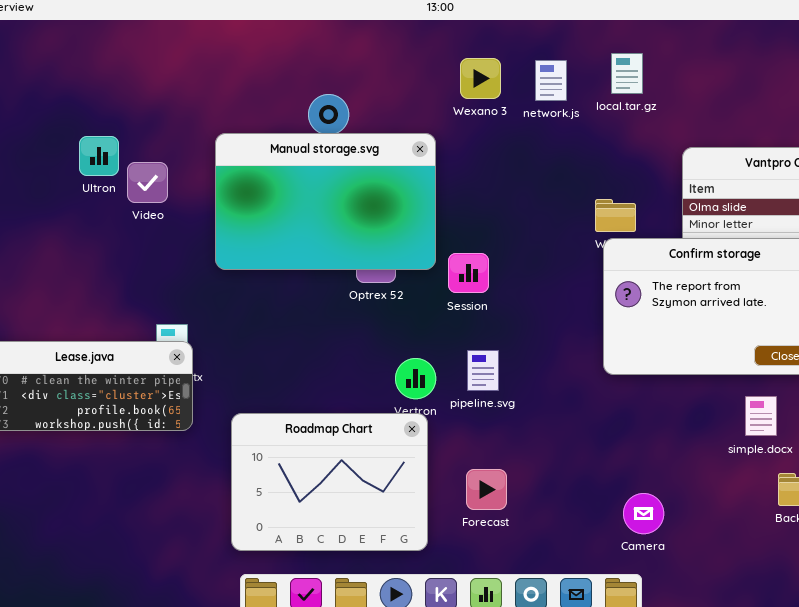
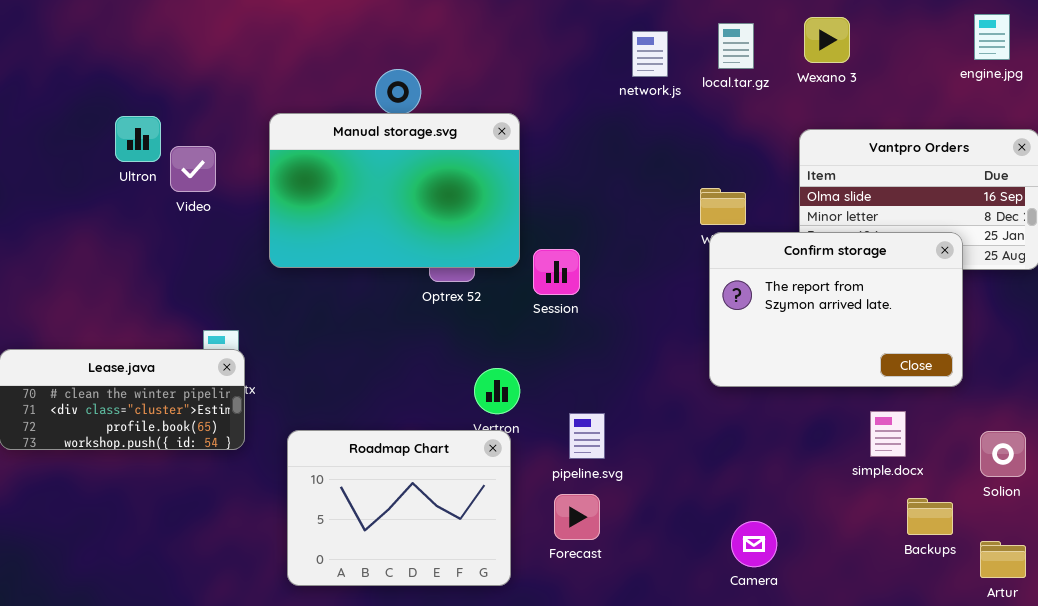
Wexano 3: [460,58,501,99] -> [804,17,850,63], moved
pipeline.svg: [467,350,499,391] -> [569,413,605,459], moved

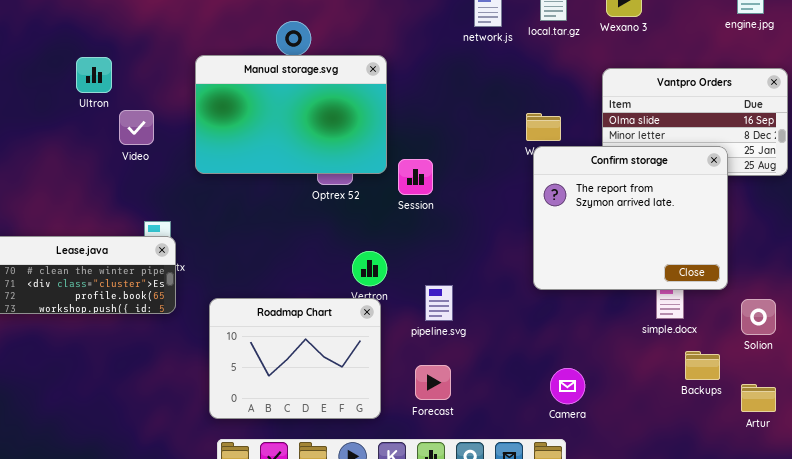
Video: [170,146,216,192] -> [119,110,154,145], moved
Confirm storage: [709,232,963,387] -> [533,146,728,290], resized
Forecast: [554,494,600,540] -> [415,365,451,400], moved

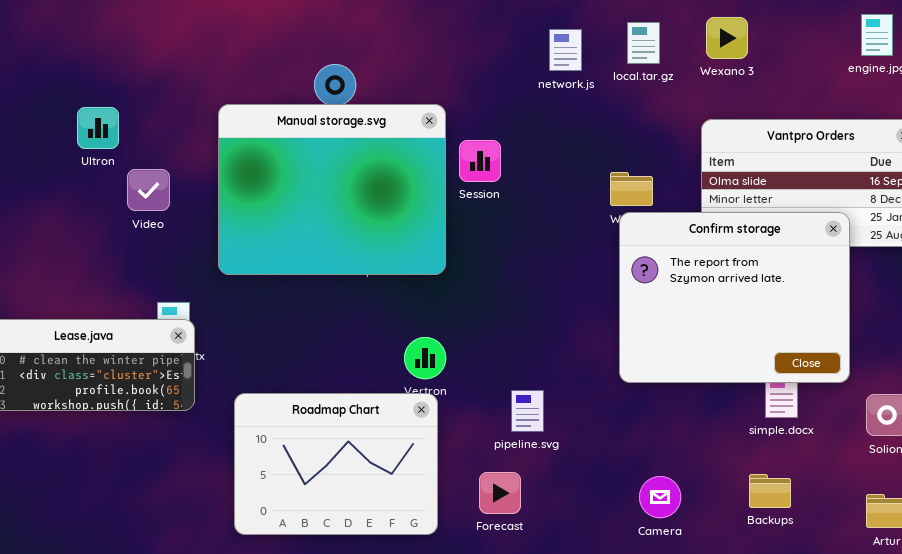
Manual storage.svg: [195,55,387,174] -> [218,104,446,275], resized
Session: [398,159,433,195] -> [459,140,501,182], moved
pipeline.svg: [425,285,453,321] -> [511,390,544,432], moved
Backups: [685,351,720,380] -> [749,474,791,508], moved

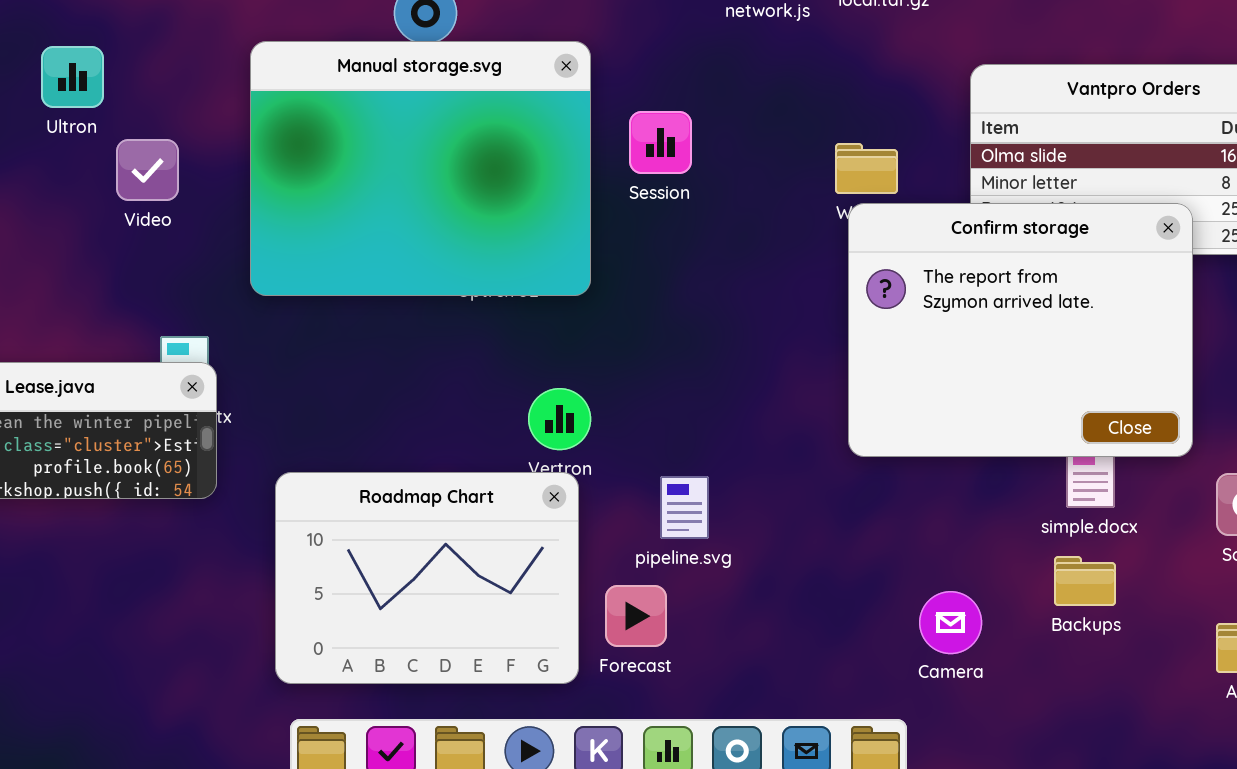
Session: [459,140,501,182] -> [629,111,692,174], moved
pipeline.svg: [511,390,544,432] -> [660,476,709,539], moved
Forecast: [479,472,521,514] -> [605,585,667,647], moved
Backups: [749,474,791,508] -> [1054,556,1116,606], moved
Camera: [639,476,681,518] -> [919,591,982,654], moved

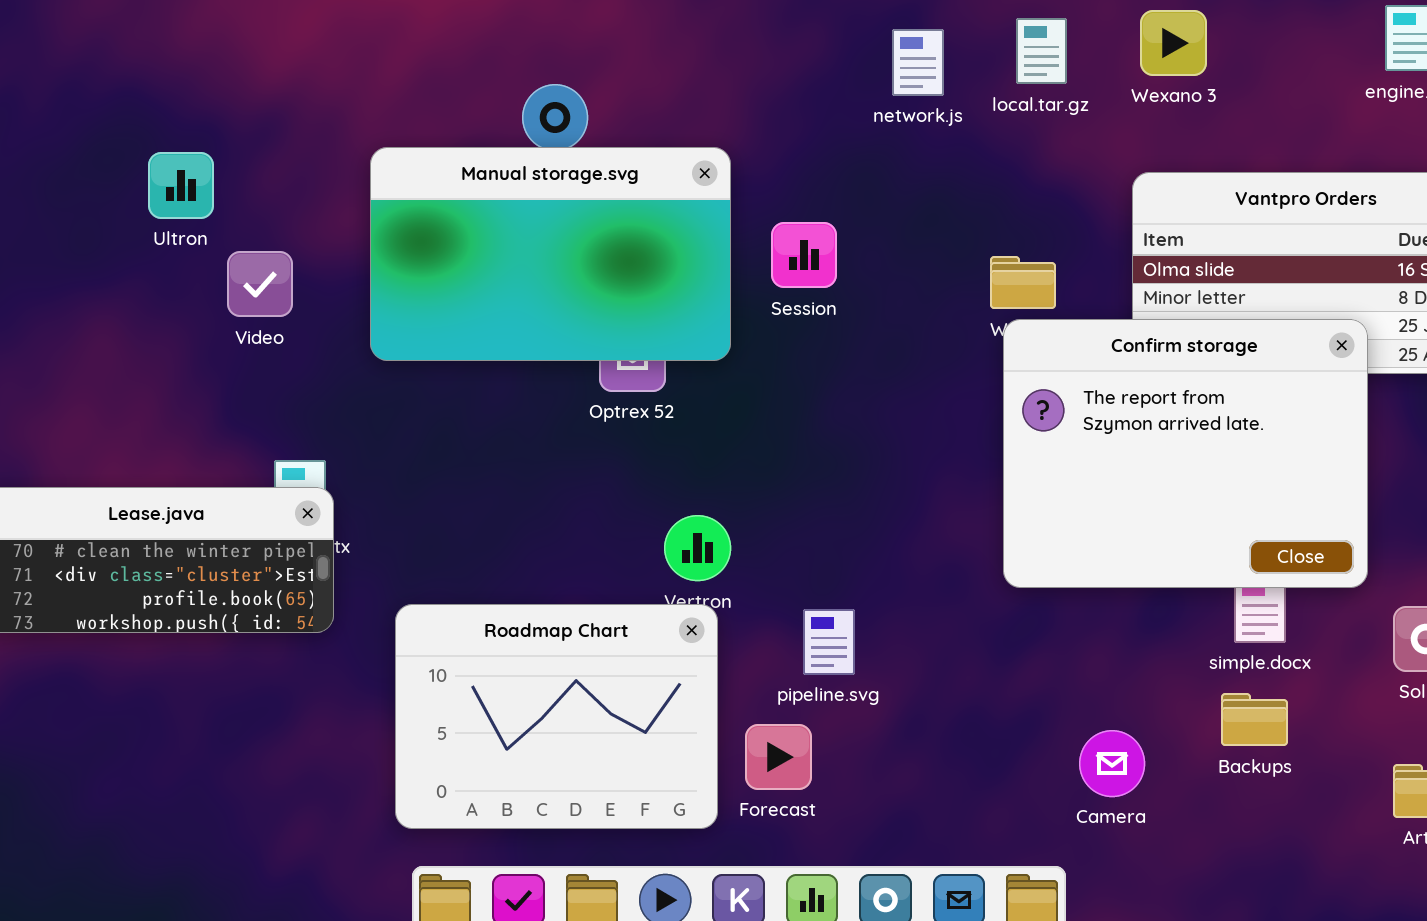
Manual storage.svg: [250,41,591,296] -> [370,147,731,361], resized

